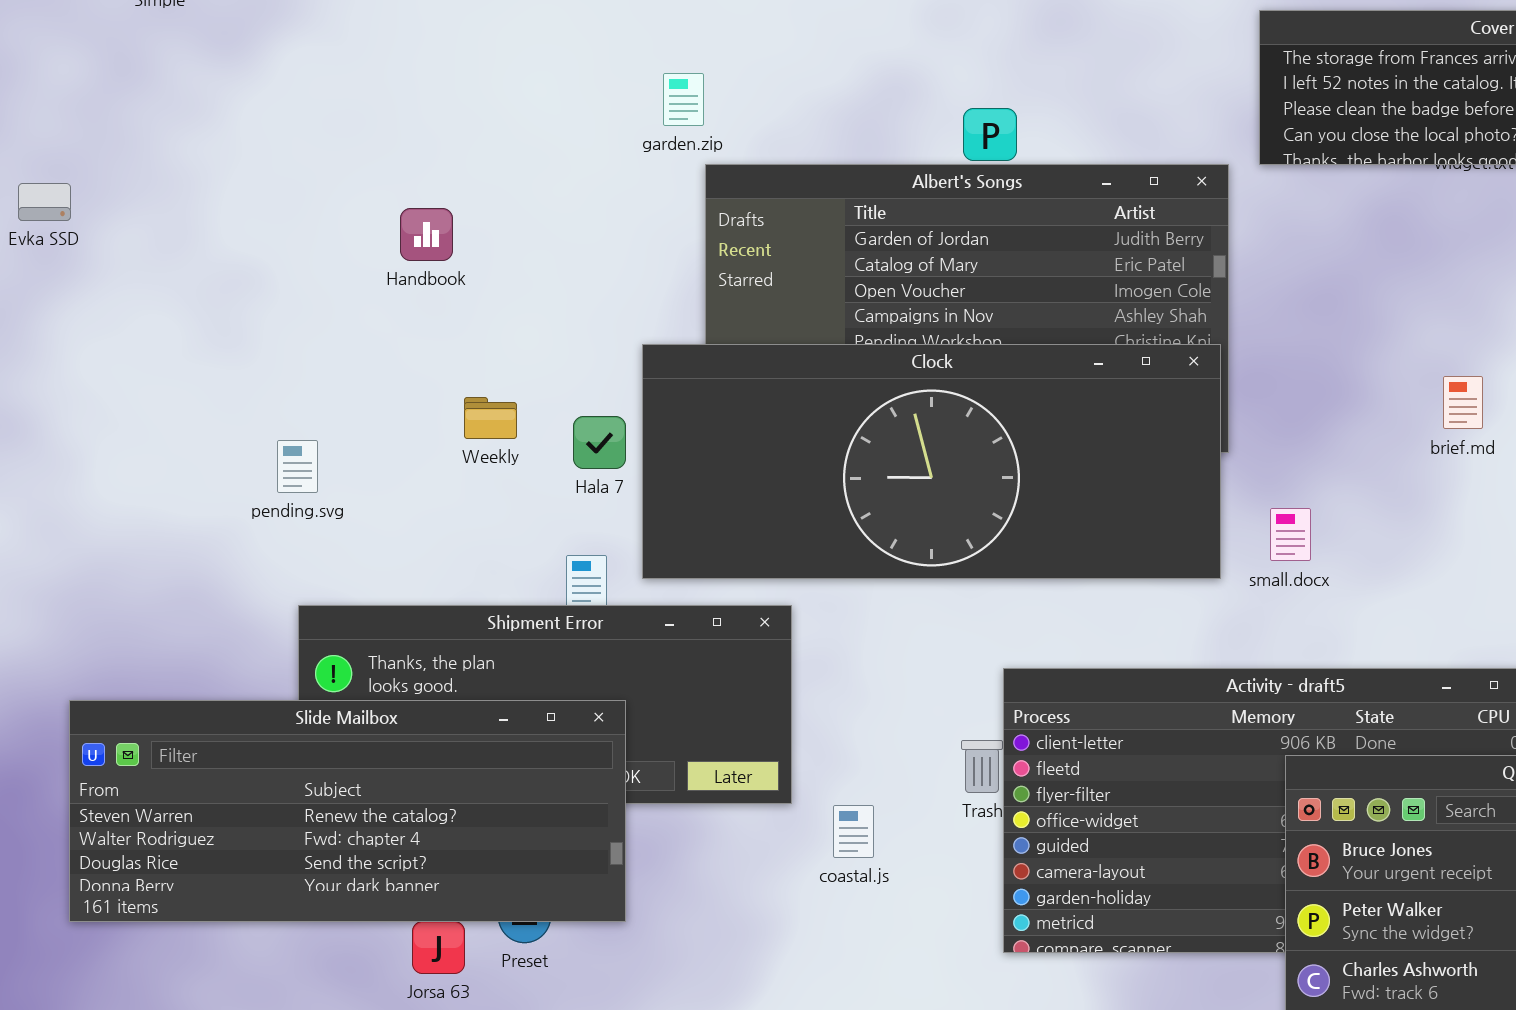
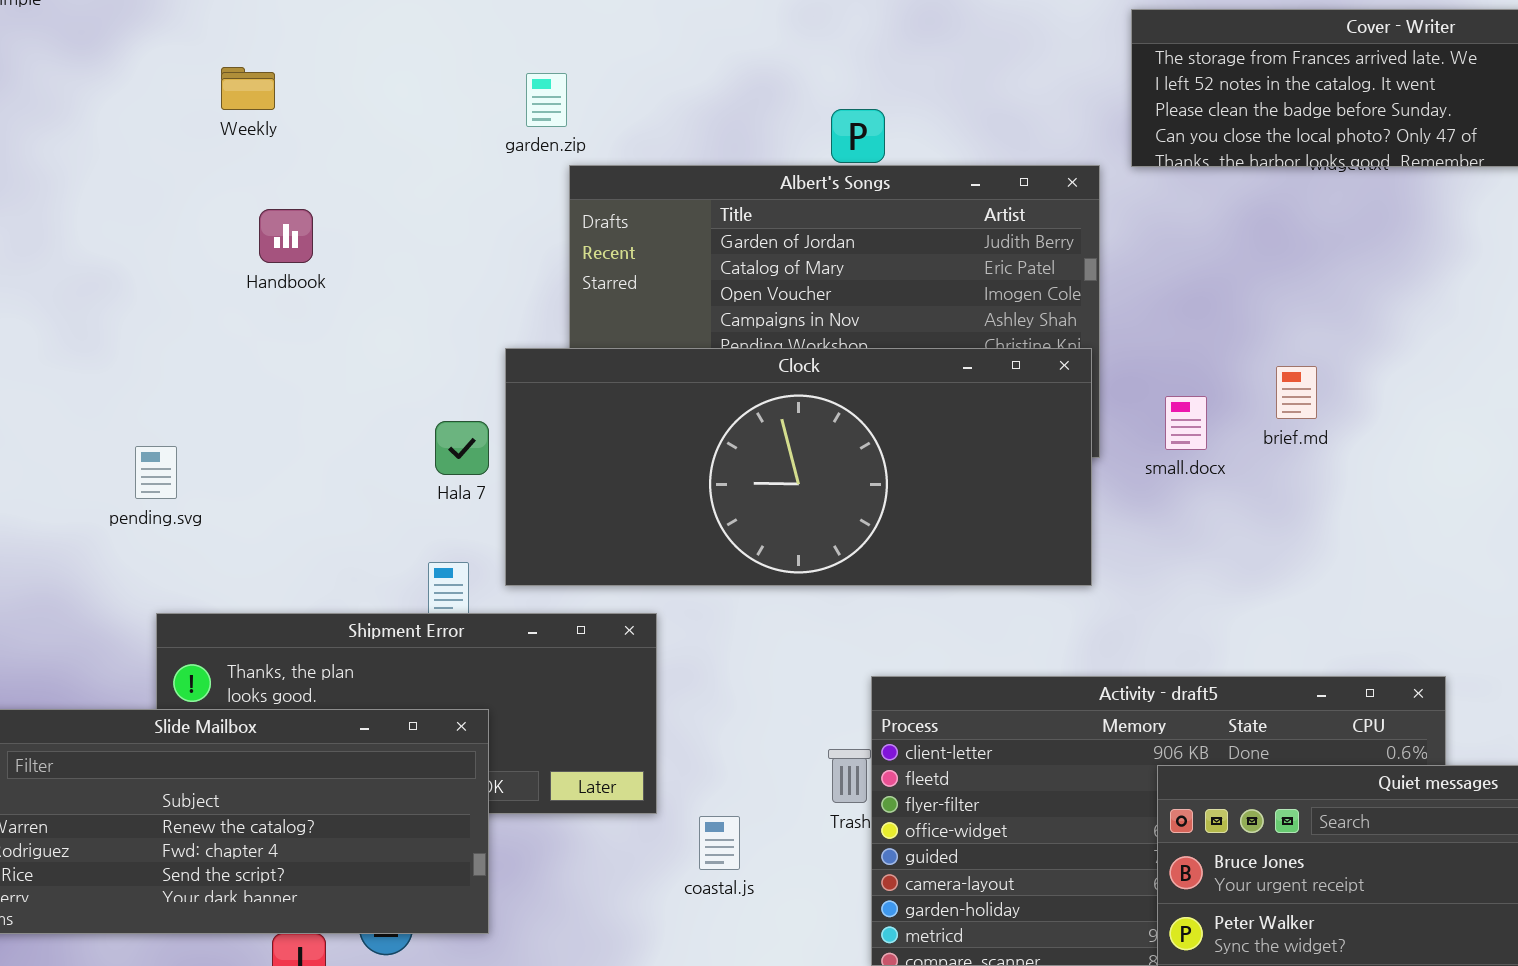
brief.md: [1443,376,1483,429] -> [1276,366,1317,419], moved
Weekly: [464,397,517,439] -> [221,67,275,110], moved
small.docx: [1270,508,1311,561] -> [1165,396,1207,450], moved

